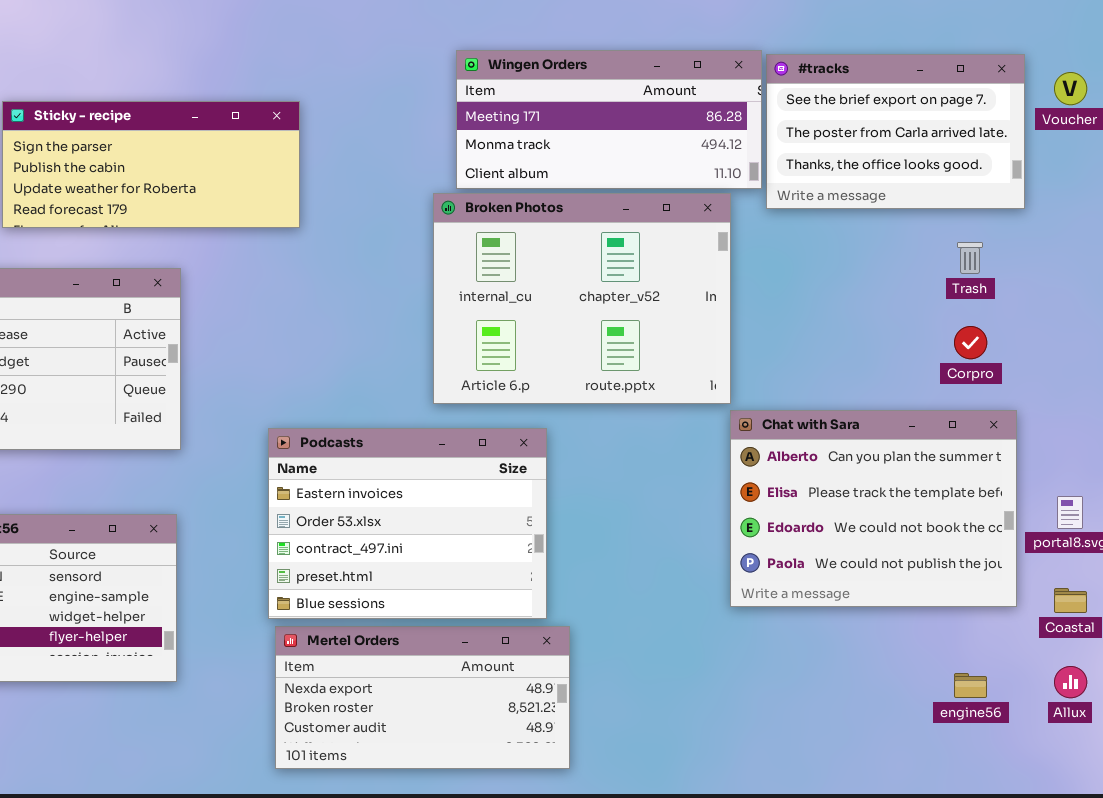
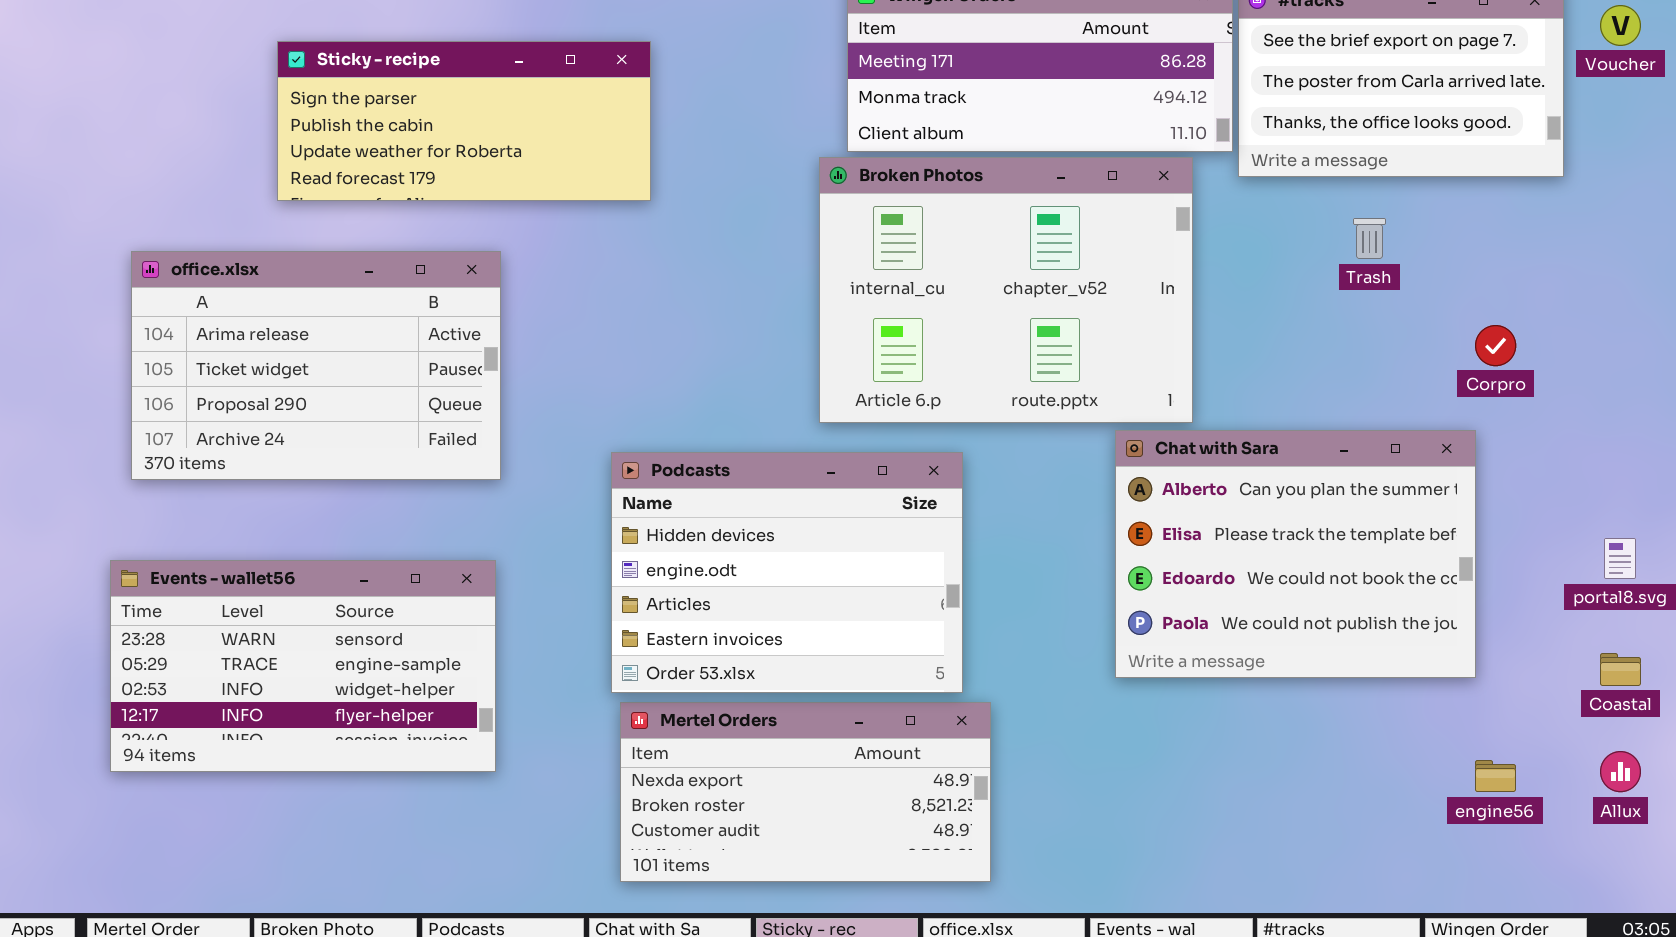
Trash: [957,242,983,274] -> [1353,218,1386,259], moved
Chat with Sara: [730,410,1017,607] -> [1115,430,1476,678], moved
Podcasts: [268,428,547,619] -> [611,452,963,693], scrolled up 3 rows

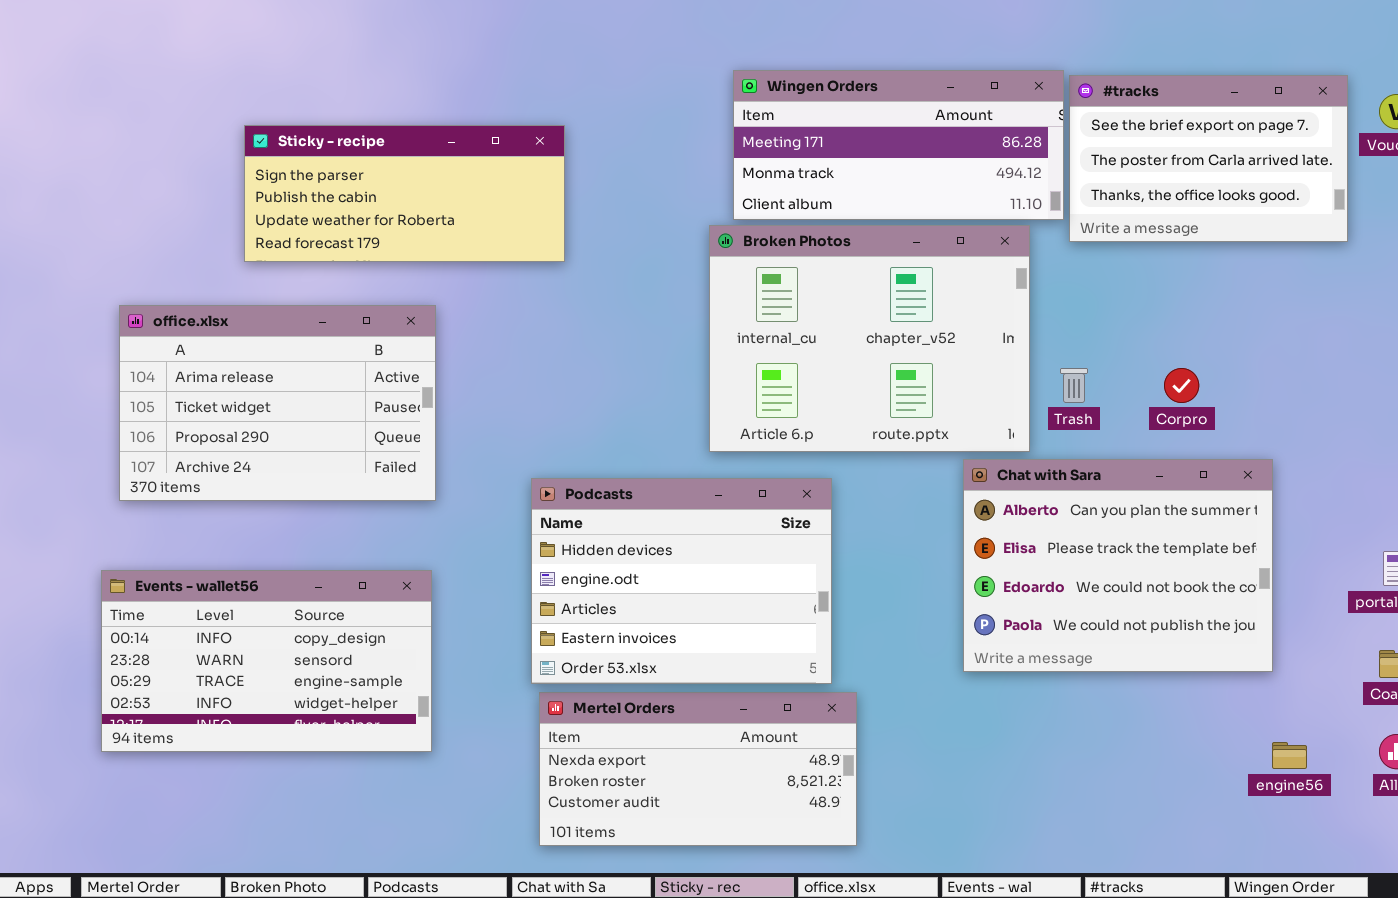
Trash: [1353,218,1386,259] -> [1060,368,1088,403], moved
Corpro: [1475,325,1516,366] -> [1164,368,1199,403], moved
Events - wallet56: [110,560,496,772] -> [101,570,432,752], scrolled up 1 row

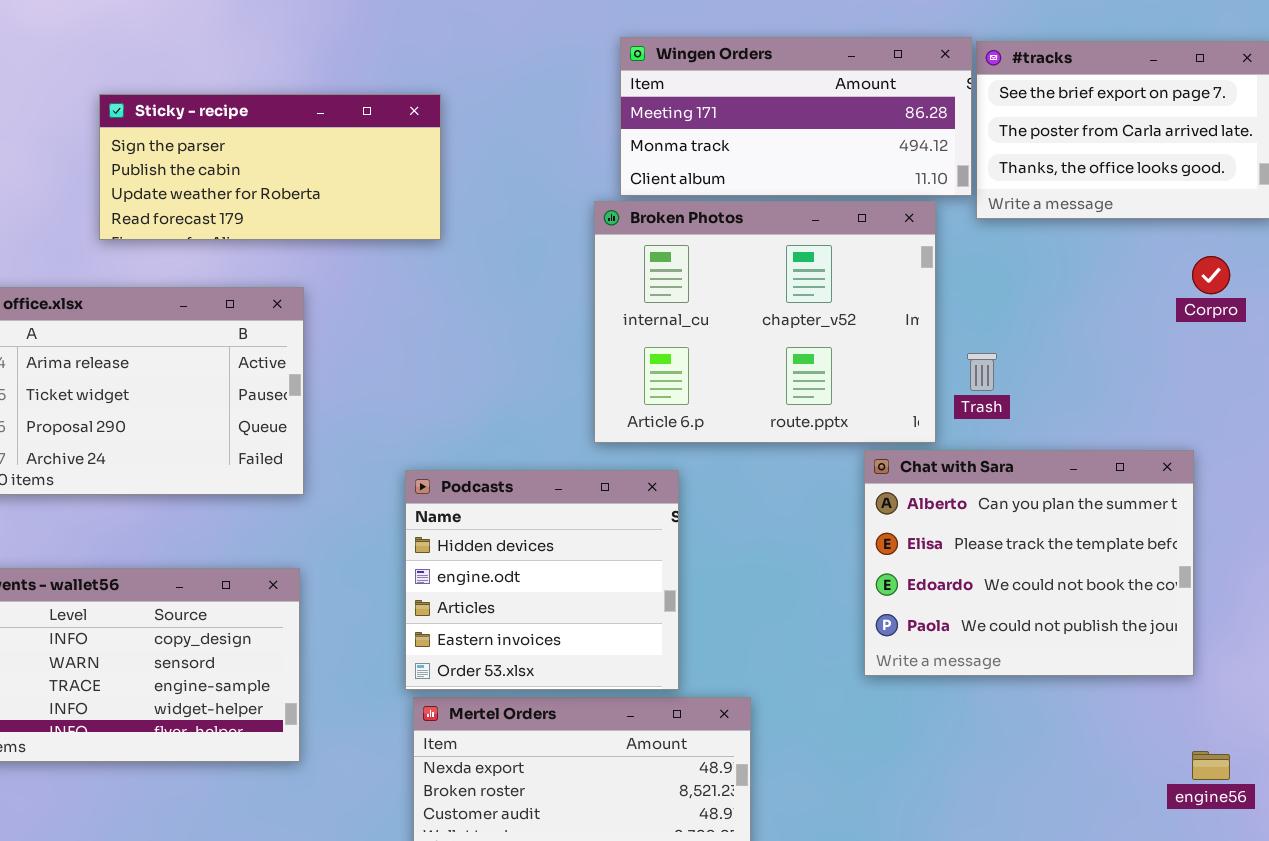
Corpro: [1164,368,1199,403] -> [1192,256,1230,294], moved
Podcasts: [531,478,832,684] -> [405,470,679,690], resized

